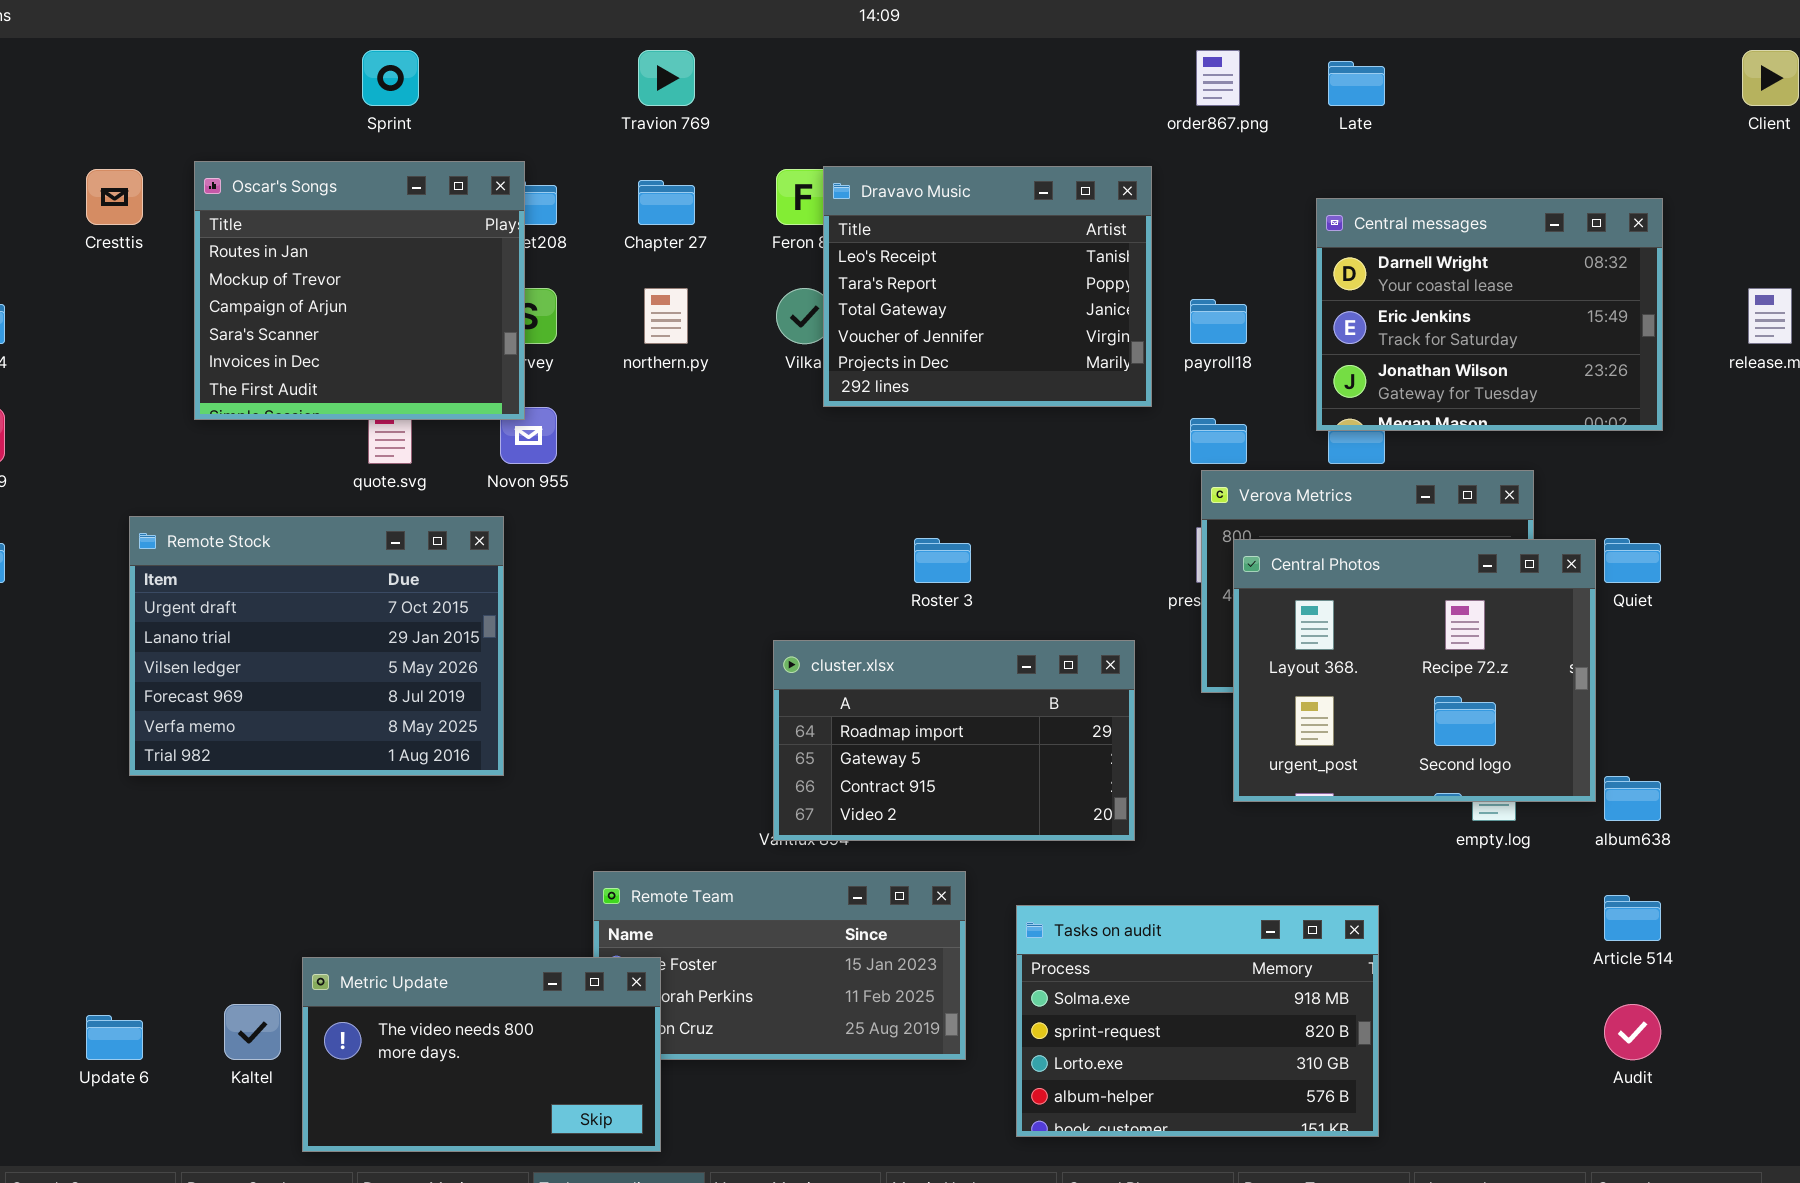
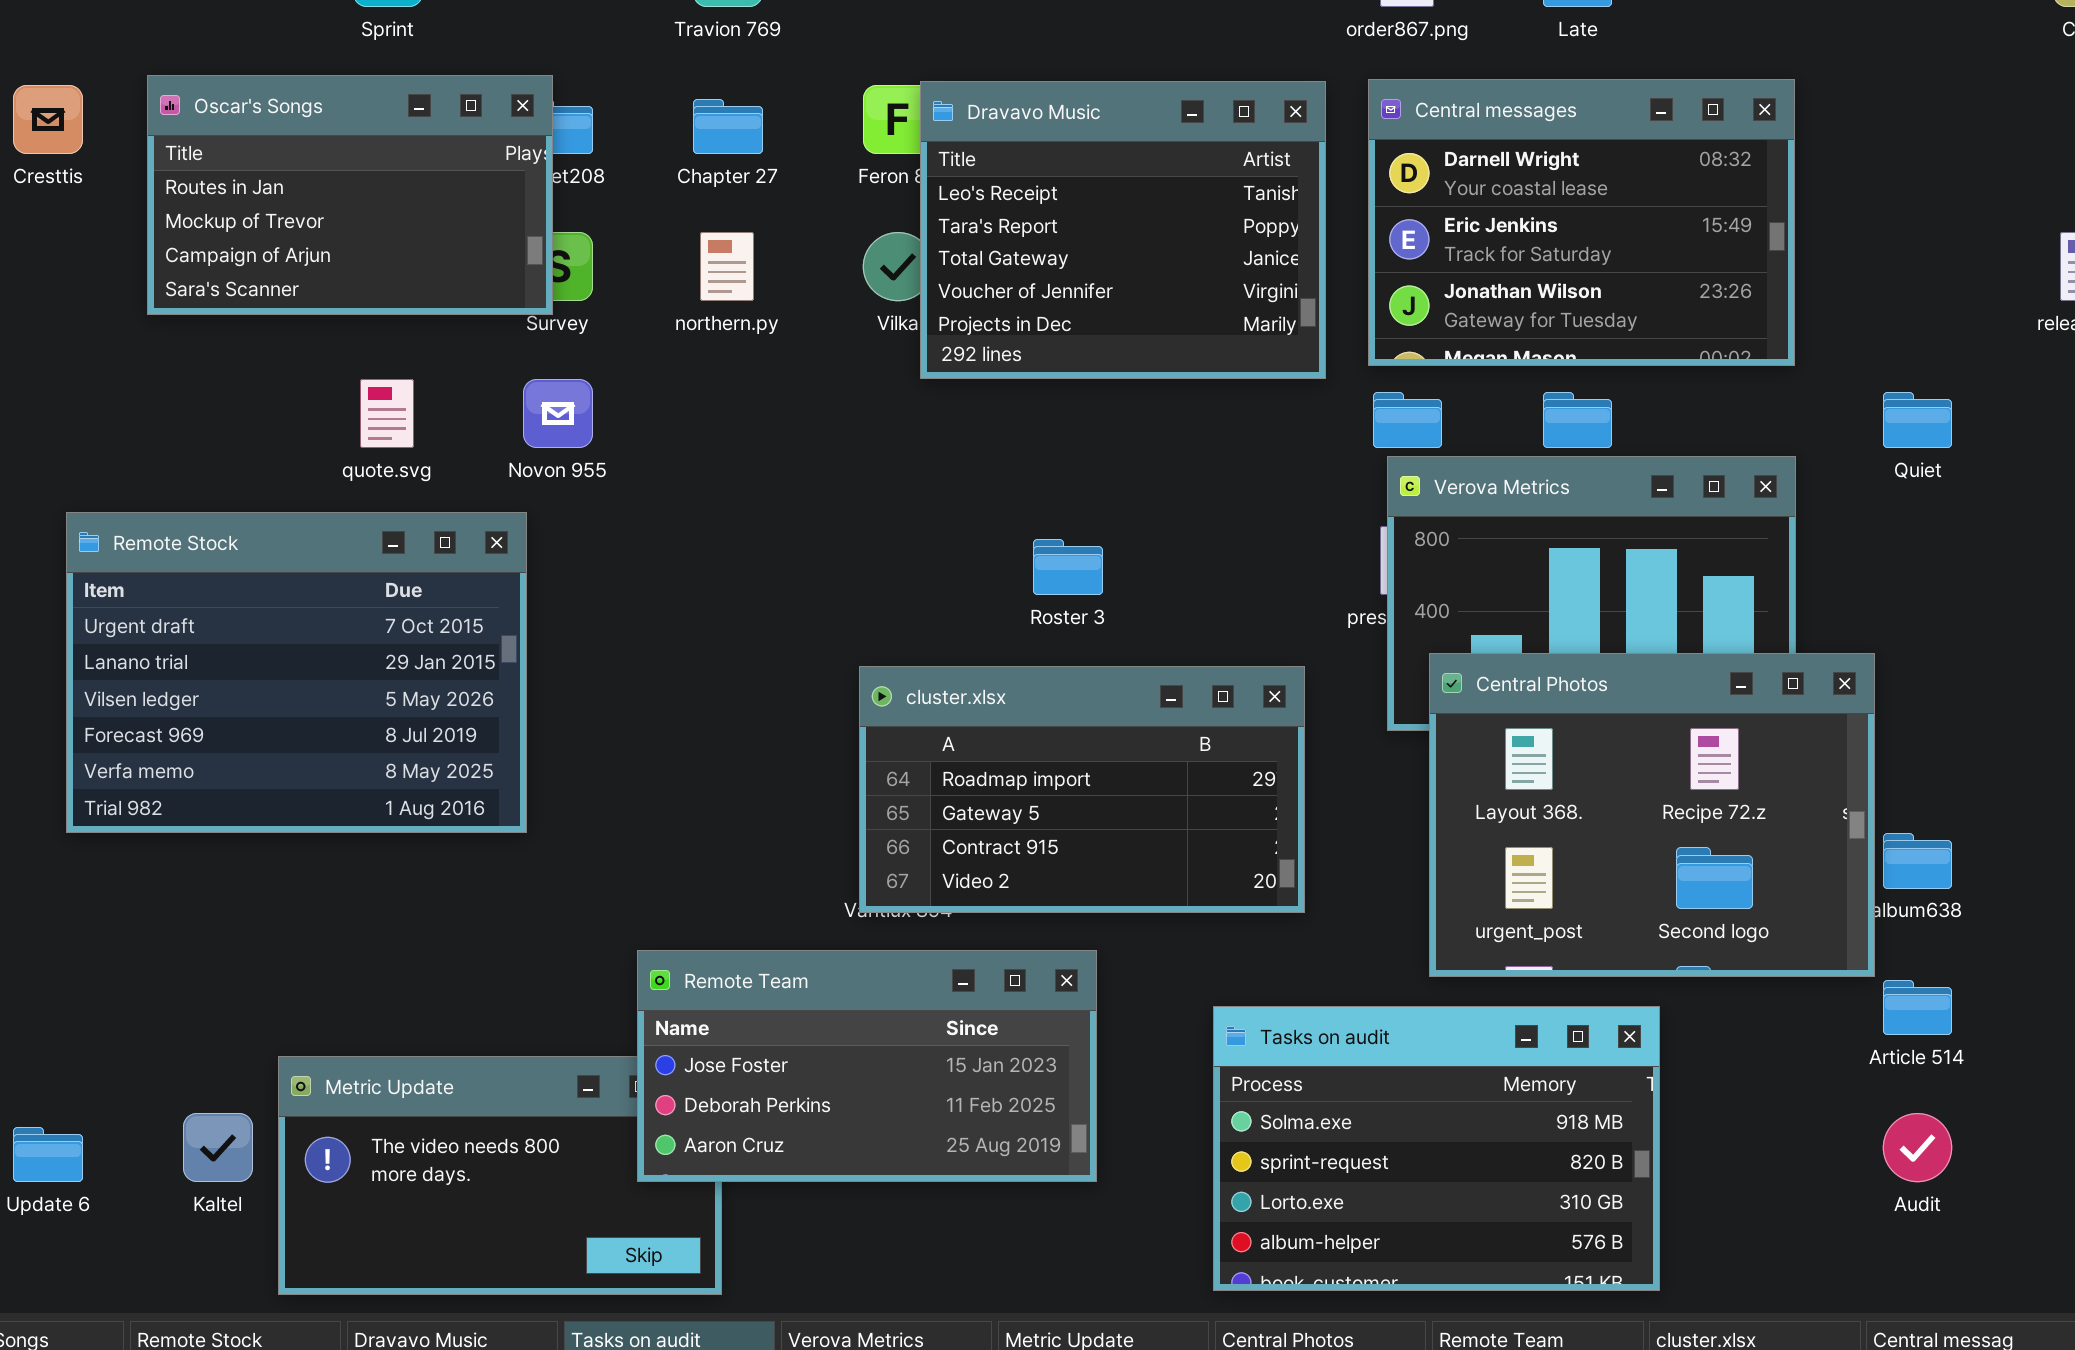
Oscar's Songs: [194,161,525,420] -> [147,75,553,315], resized
Central messages: [1316,198,1663,431] -> [1368,79,1795,366], moved
Quiet: [1604,538,1661,583] -> [1883,392,1952,448], moved
Central Photos: [1233,539,1596,802] -> [1429,653,1875,977], moved
Remote Team: [593,871,966,1060] -> [637,950,1097,1182], raised
Tasks on audit: [1016,905,1379,1137] -> [1213,1006,1660,1291], moved

